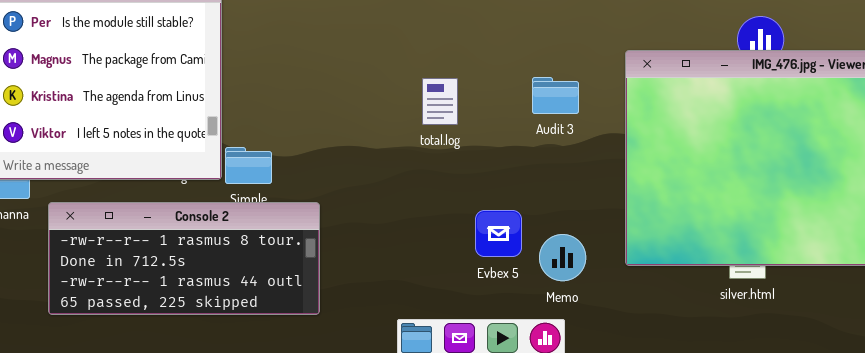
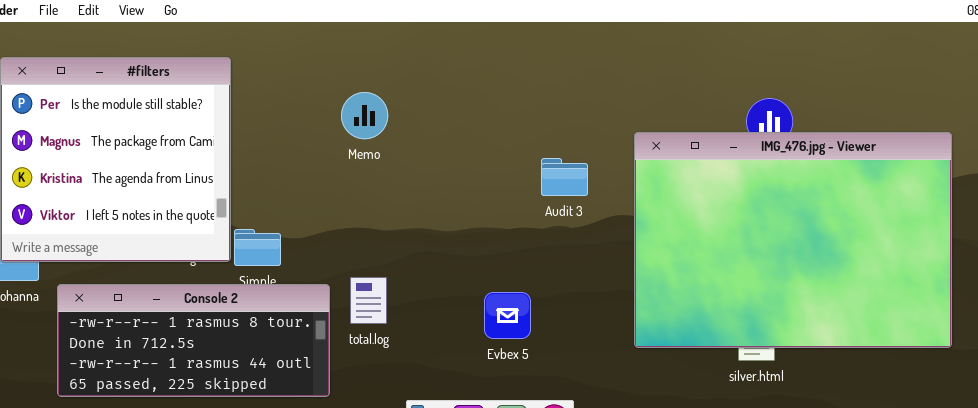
total.log: [422,78,458,125] -> [350,277,387,324], moved
Memo: [539,234,586,281] -> [341,92,388,139], moved

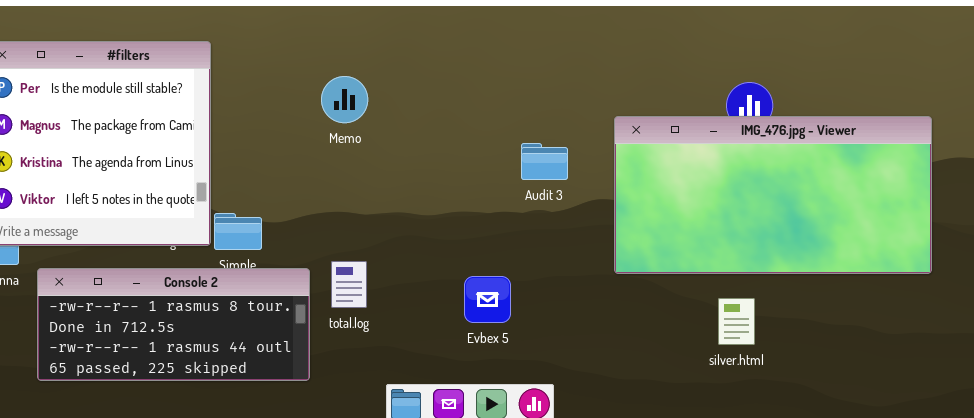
IMG_476.jpg - Viewer: [634,132,952,348] -> [614,116,932,274], resized

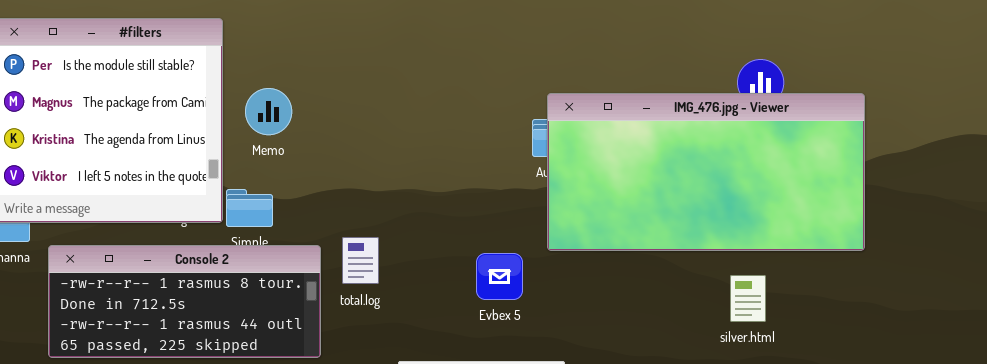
Memo: [321,76,368,123] -> [245,88,292,135], moved
IMG_476.jpg - Viewer: [614,116,932,274] -> [547,93,865,251], moved

